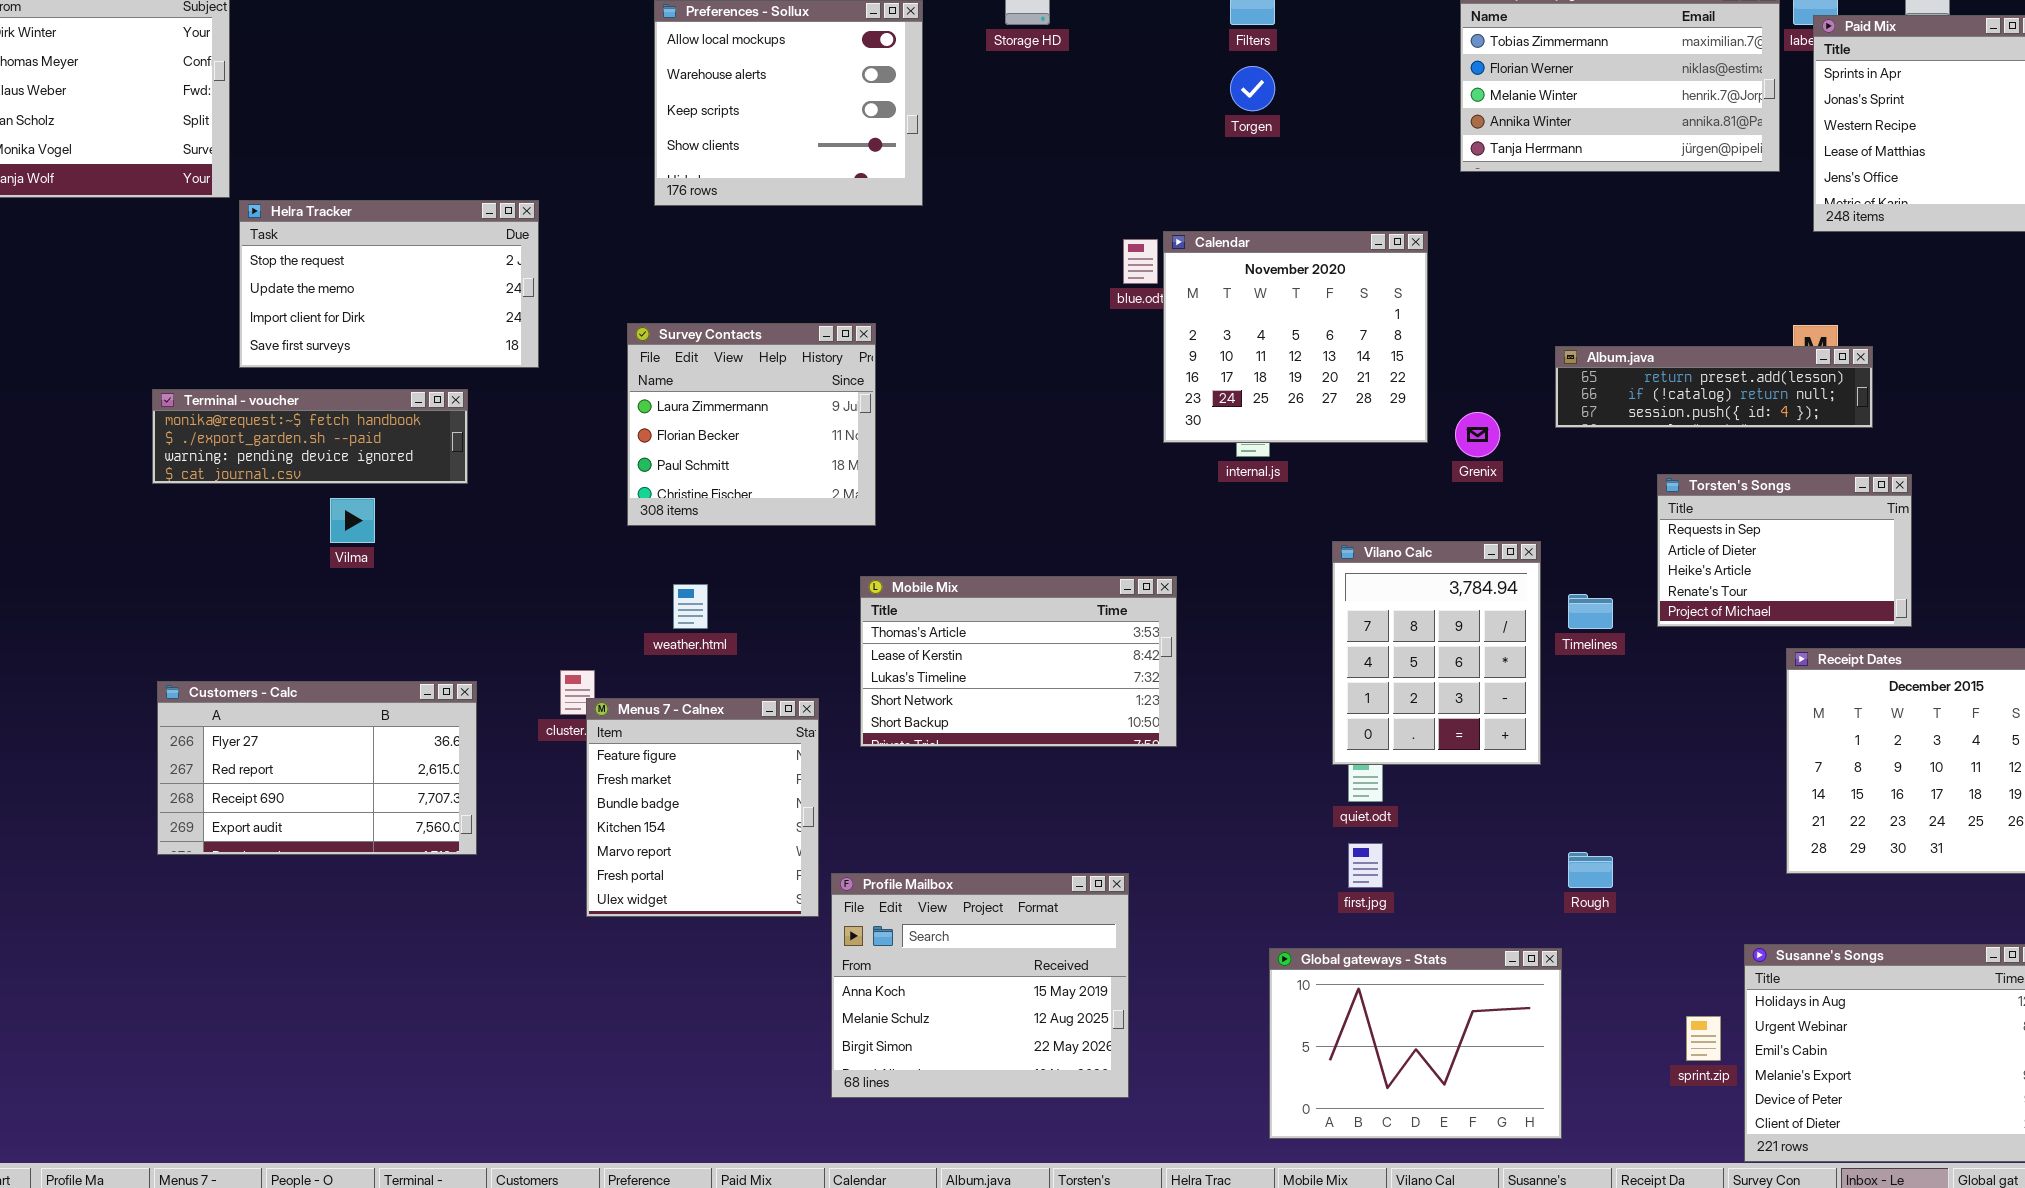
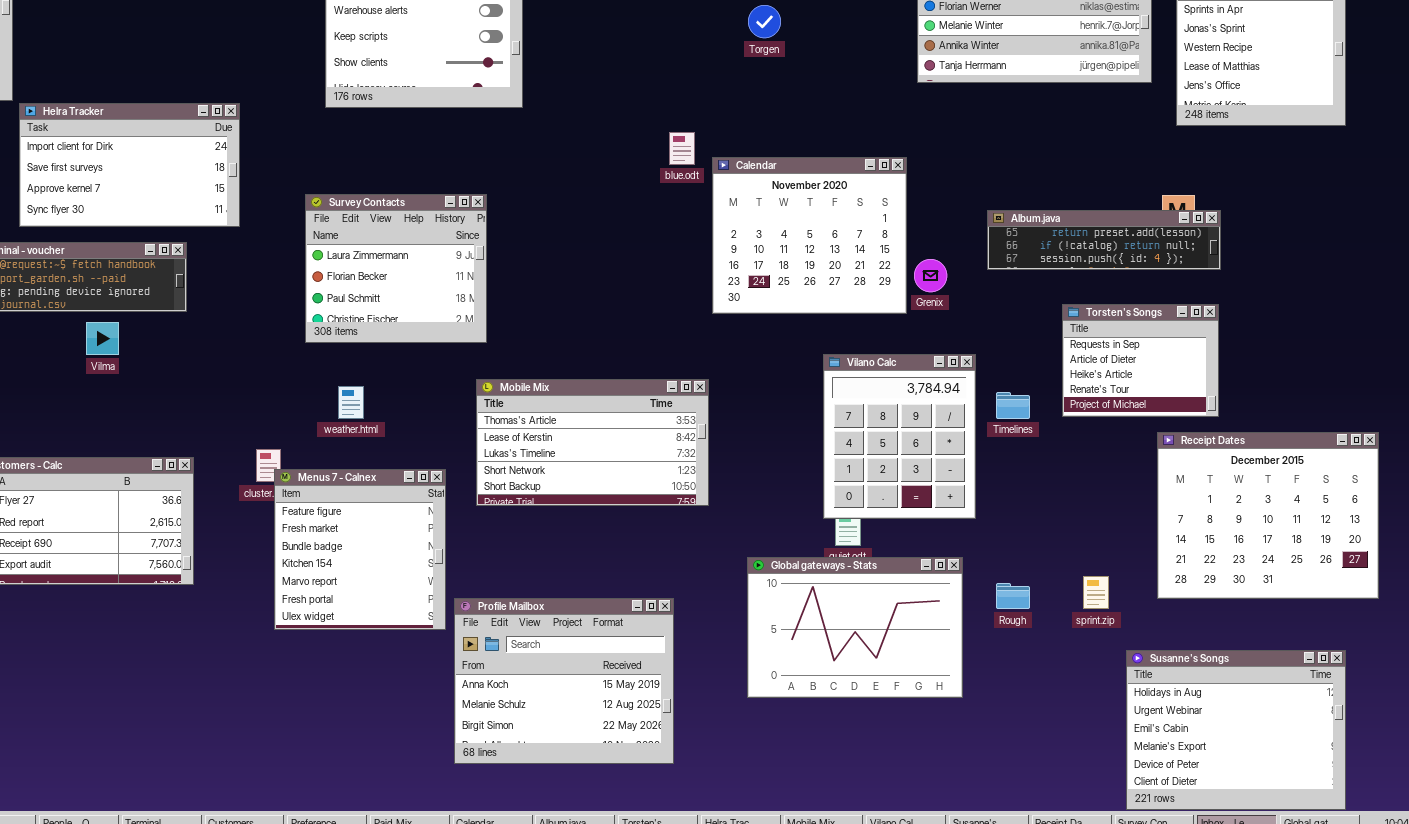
Helra Tracker: [239,200,539,368] -> [19,103,240,227], scrolled down 2 rows
Calendar: [1163,231,1428,443] -> [712,157,907,314], moved
Torsten's Songs: [1657,474,1912,627] -> [1062,304,1219,417], resized
Global gateways - Stats: [1269,948,1562,1139] -> [747,557,963,698], moved
sprint.zip: [1686,1016,1721,1061] -> [1083,576,1109,609], moved

